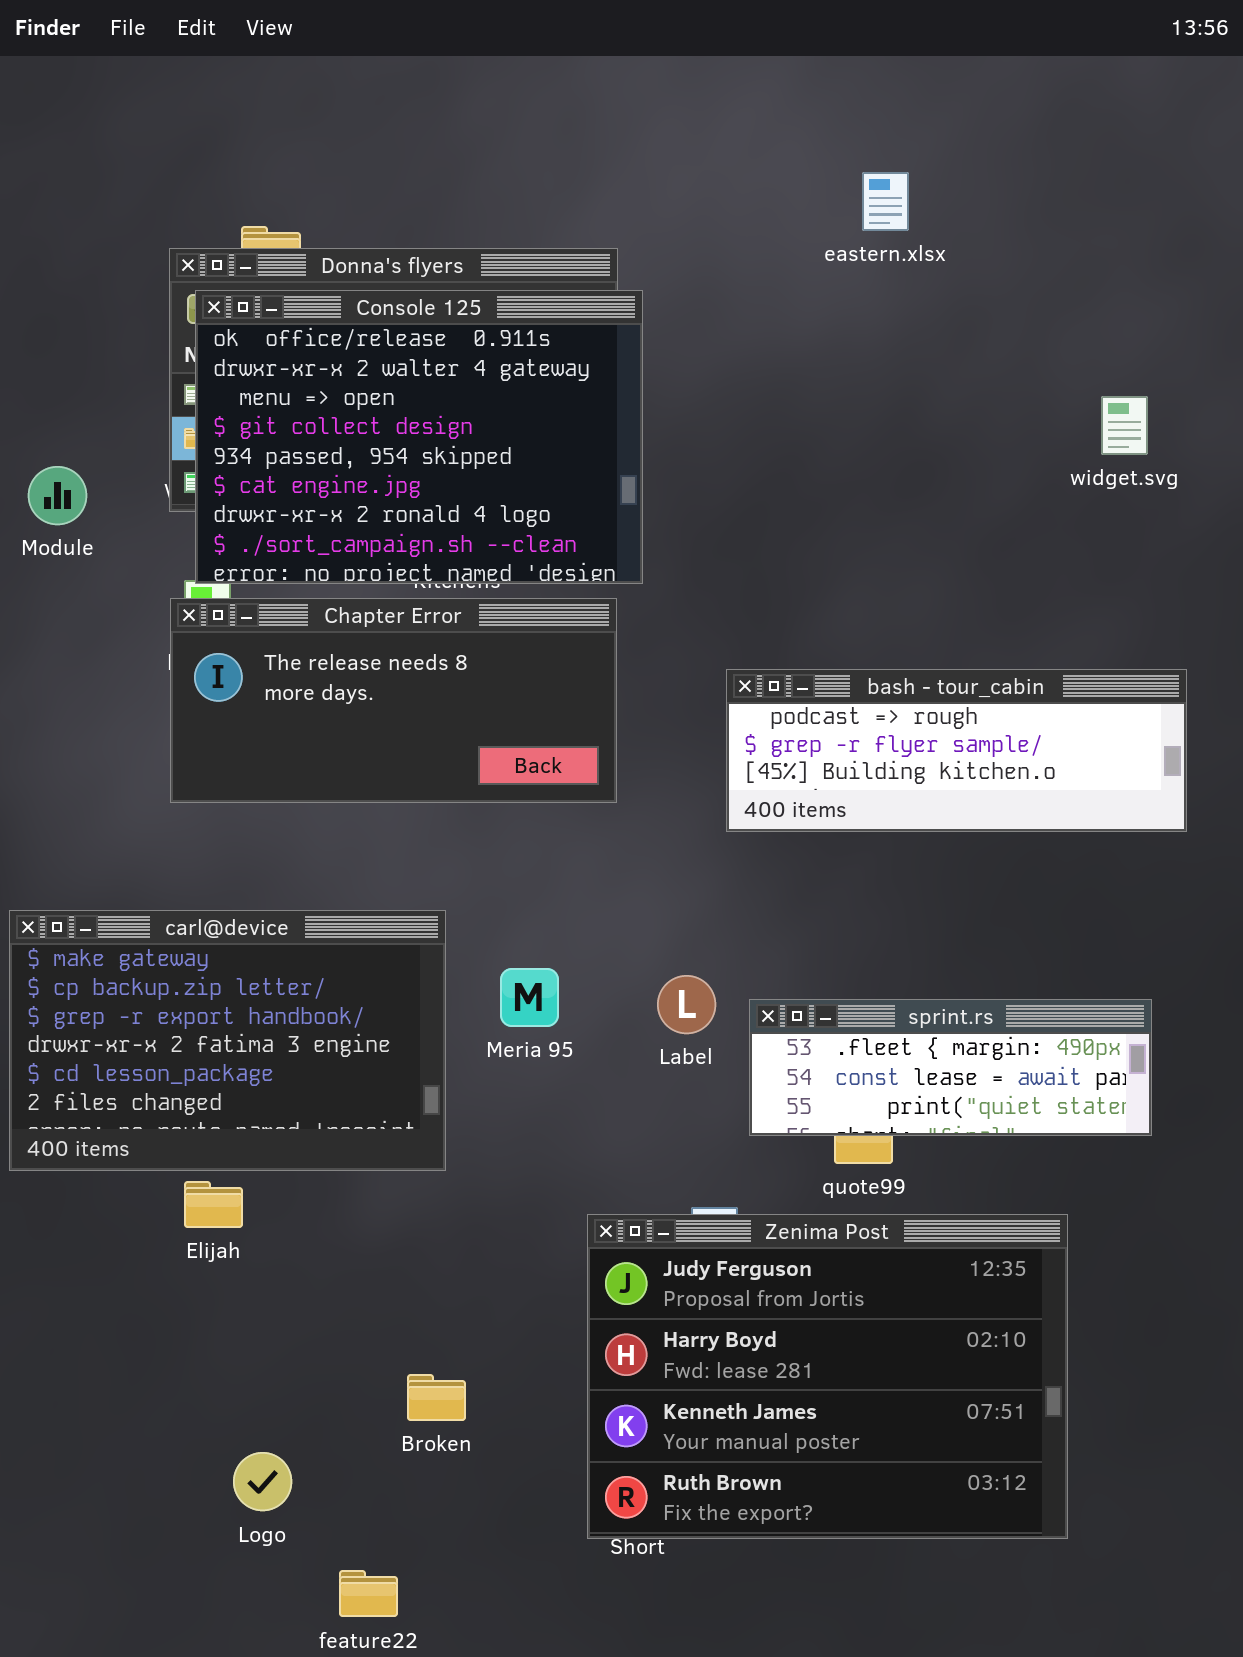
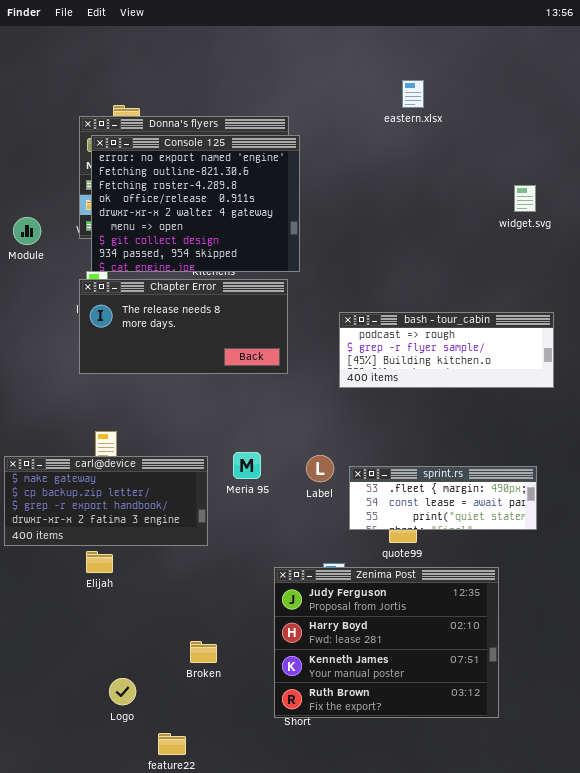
Console 125: [195,290,643,584] -> [91,135,300,272], scrolled up 3 rows
carl@device: [9,910,446,1171] -> [4,456,208,546], resized

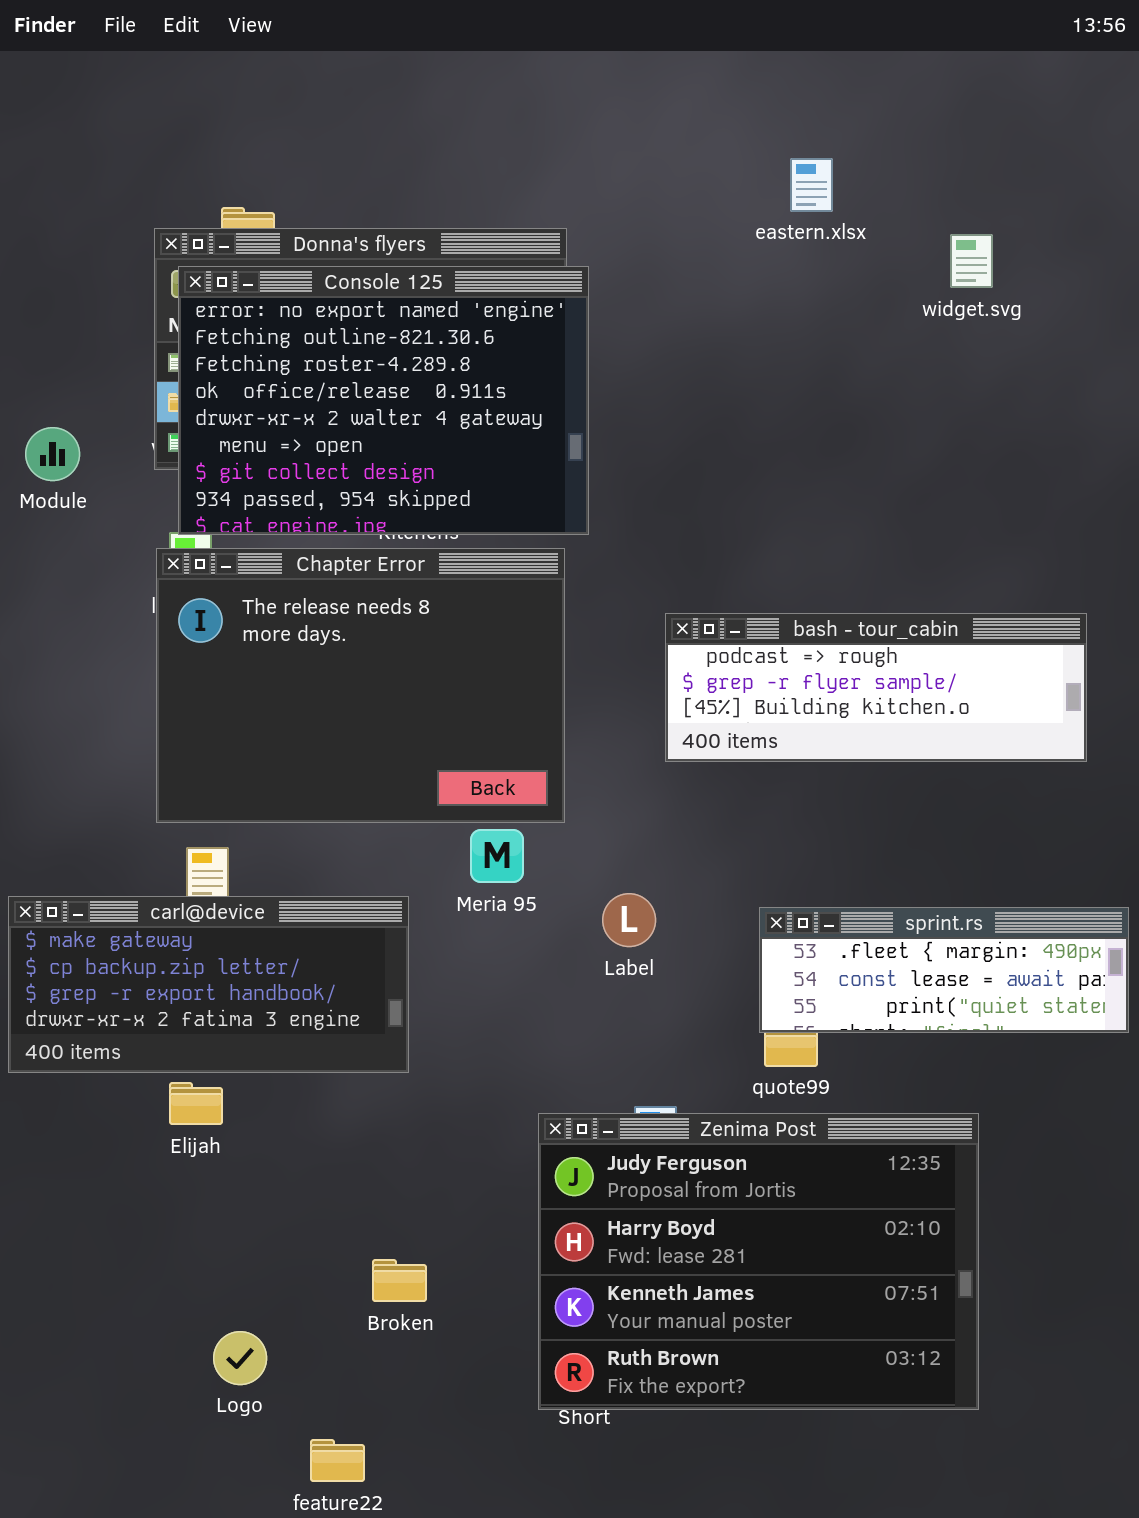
widget.svg: [514,185,536,212] -> [950,234,993,288], moved
Chapter Error: [79,279,288,374] -> [156,548,565,823], resized
Meria 95: [233,452,261,479] -> [470,829,524,883], moved
sprint.rs: [349,466,537,530] -> [759,907,1129,1033], moved

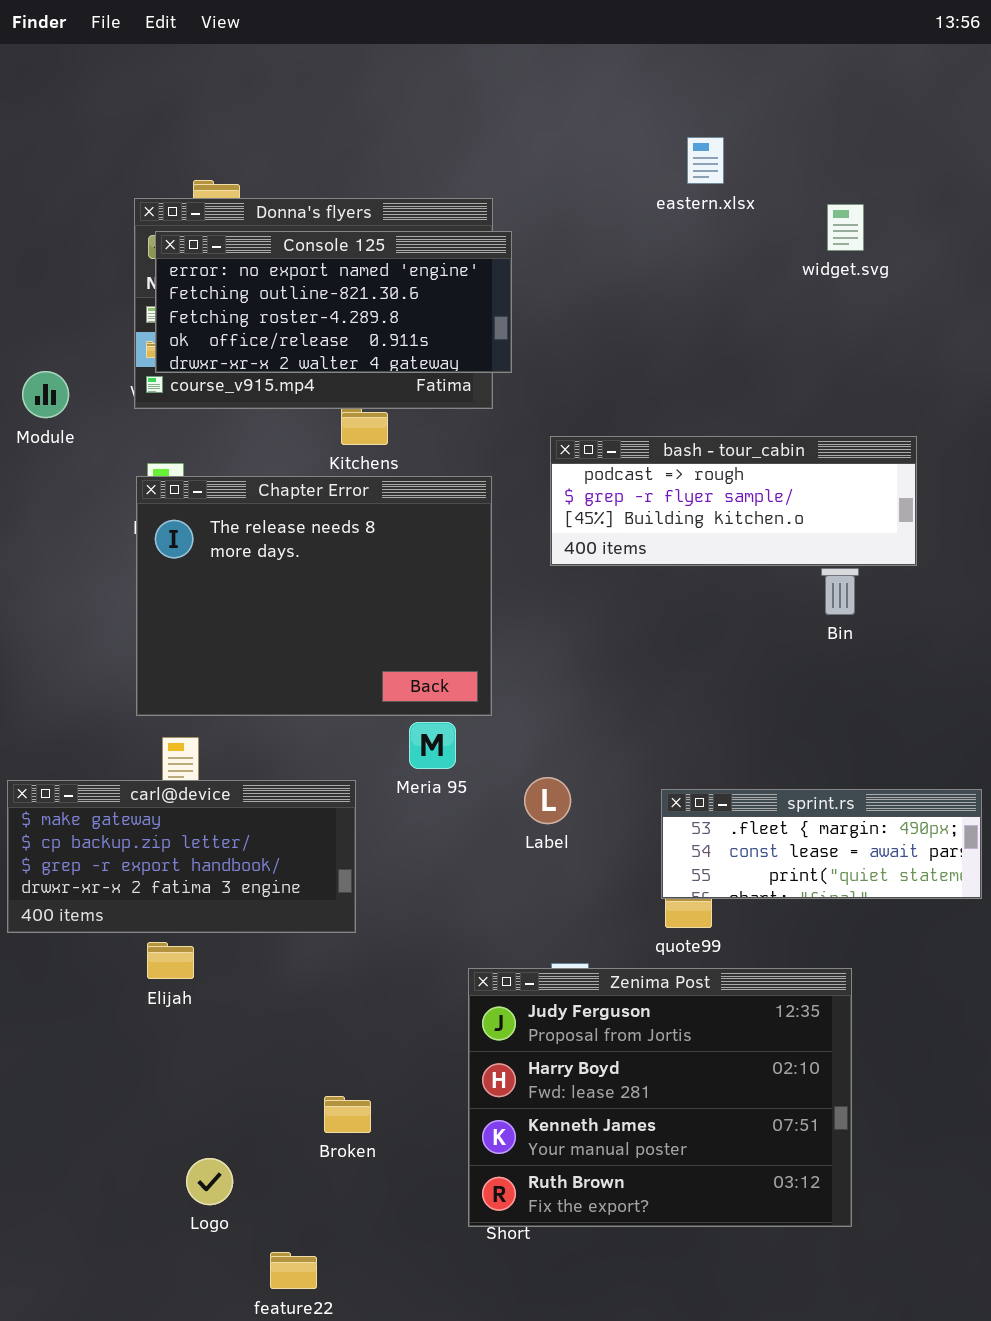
Console 125: [178,266,589,535] -> [155,231,512,373], resized
bash - tour_cabin: [665,613,1087,762] -> [550,436,917,566], moved

